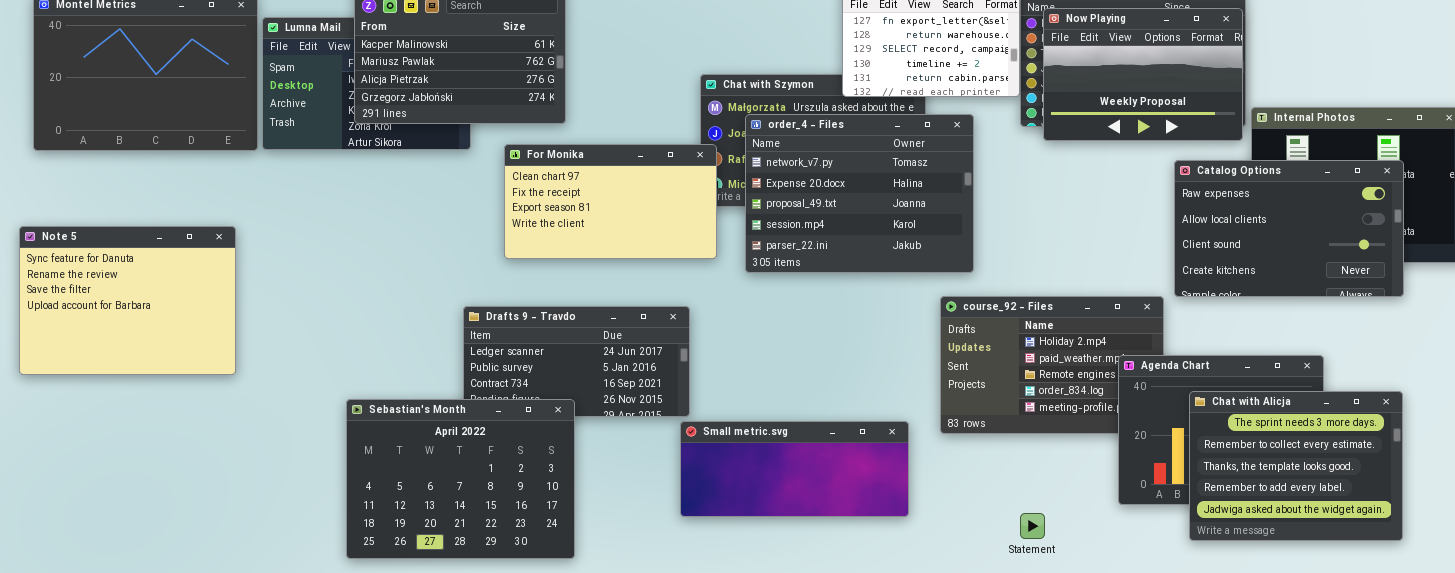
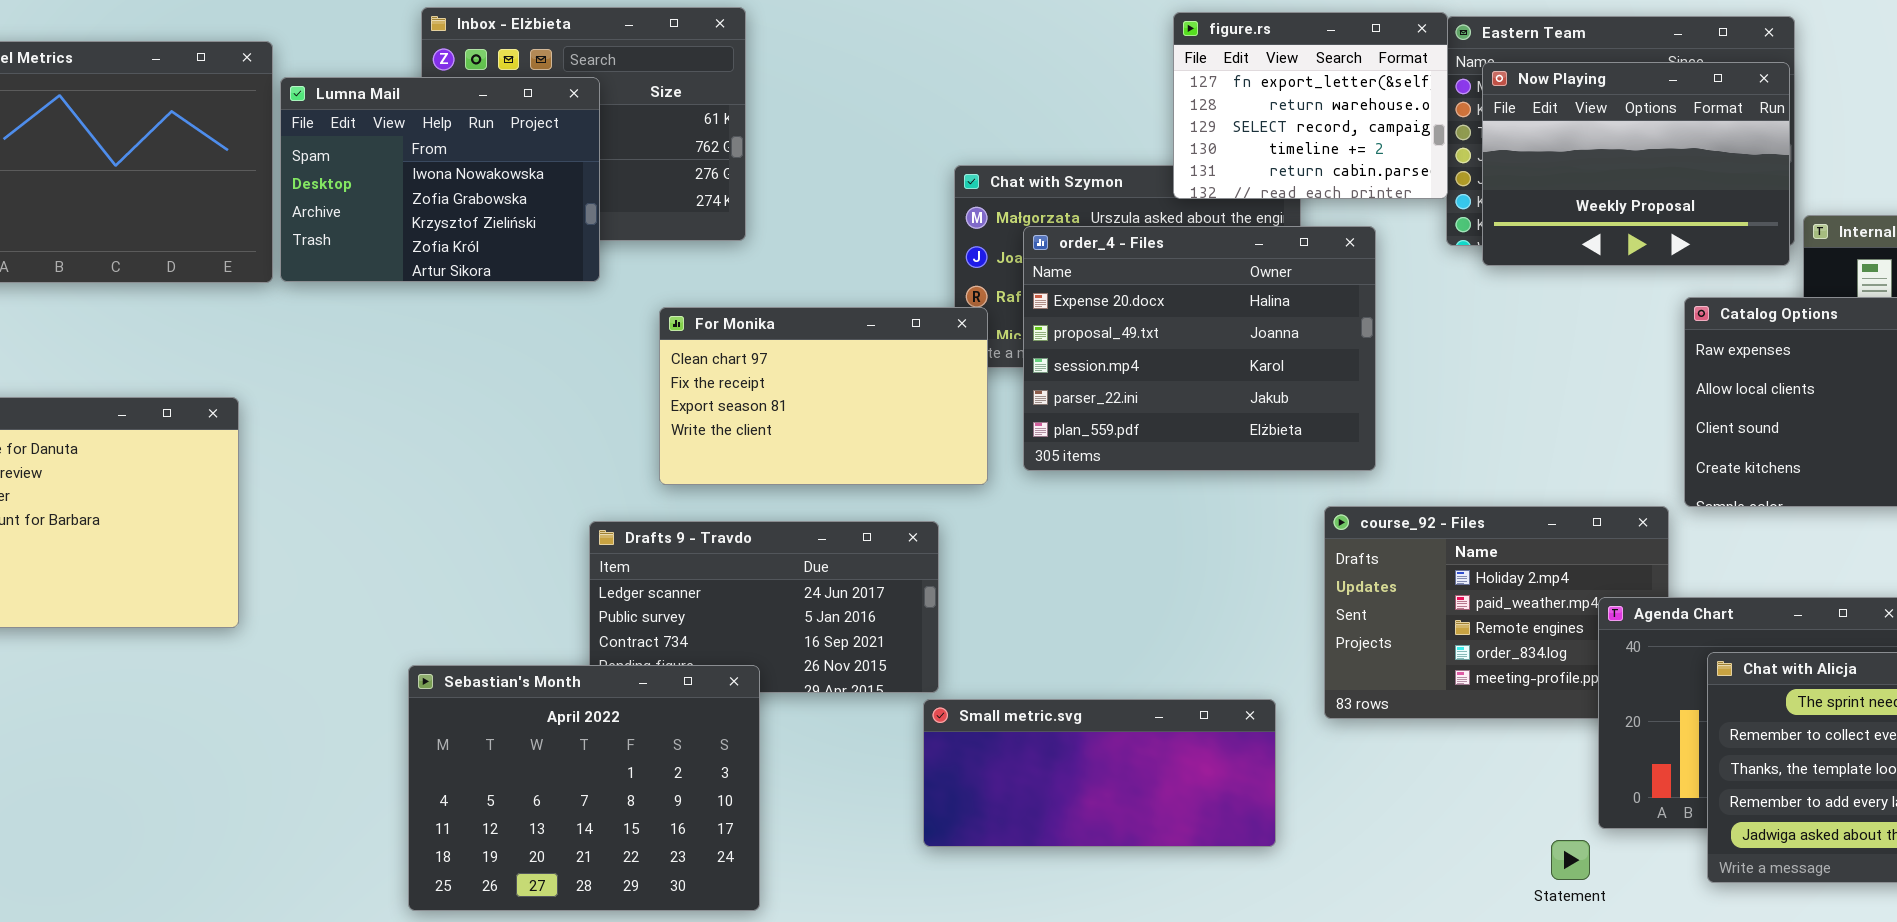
Lumna Mail: [262,17,471,150] -> [280,77,600,282], raised
order_4 - Files: [745,114,974,273] -> [1023,226,1376,471], scrolled down 1 row
For Monika: [504,144,717,259] -> [659,307,988,485], moved
Statement: [1020,513,1045,539] -> [1551,840,1590,880], moved

